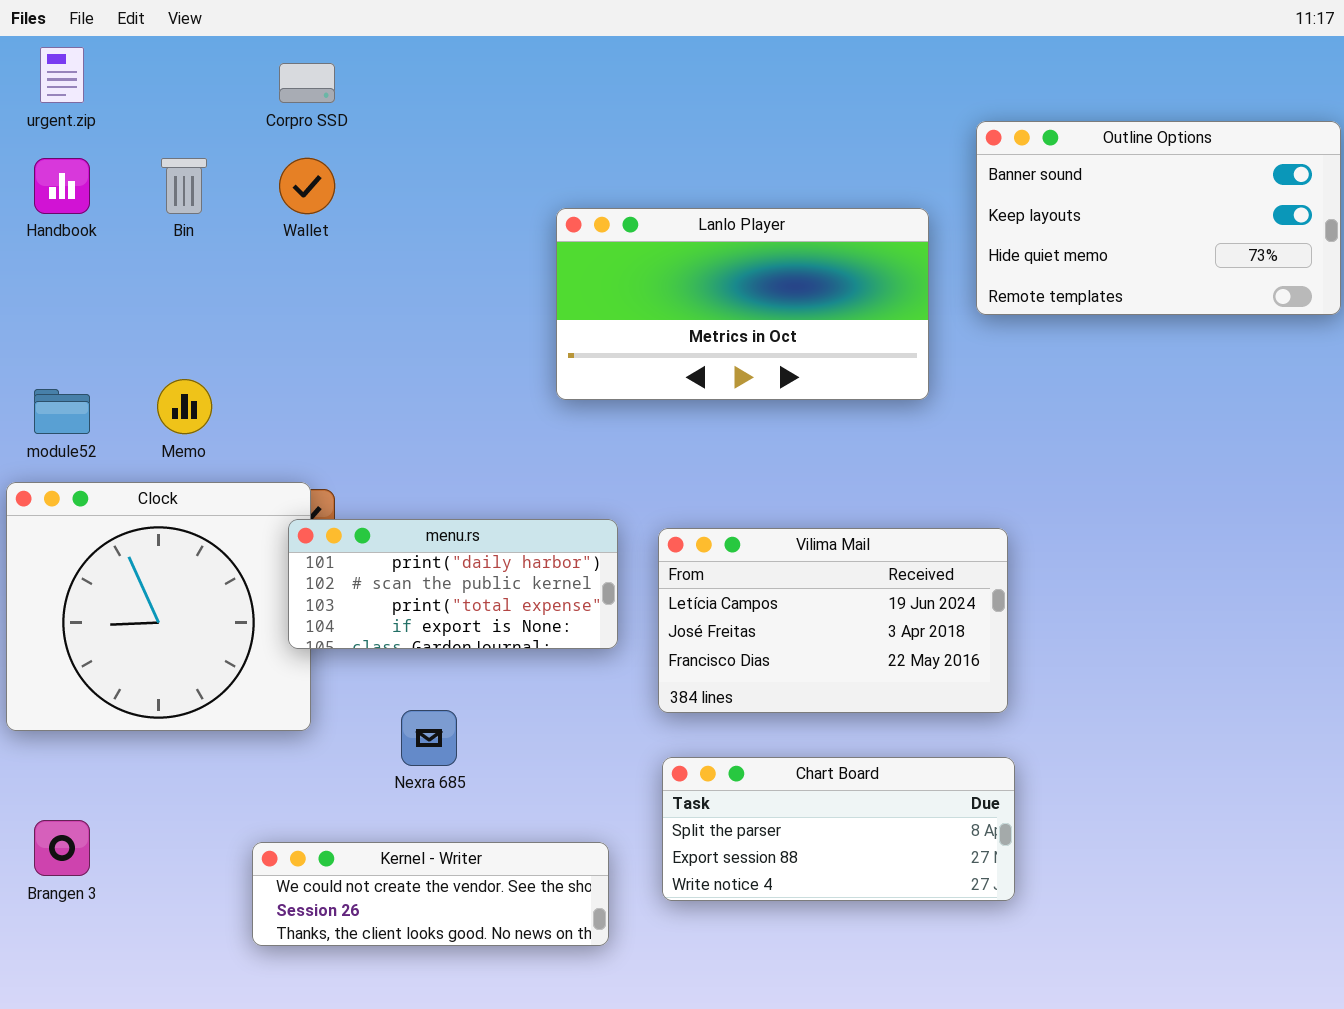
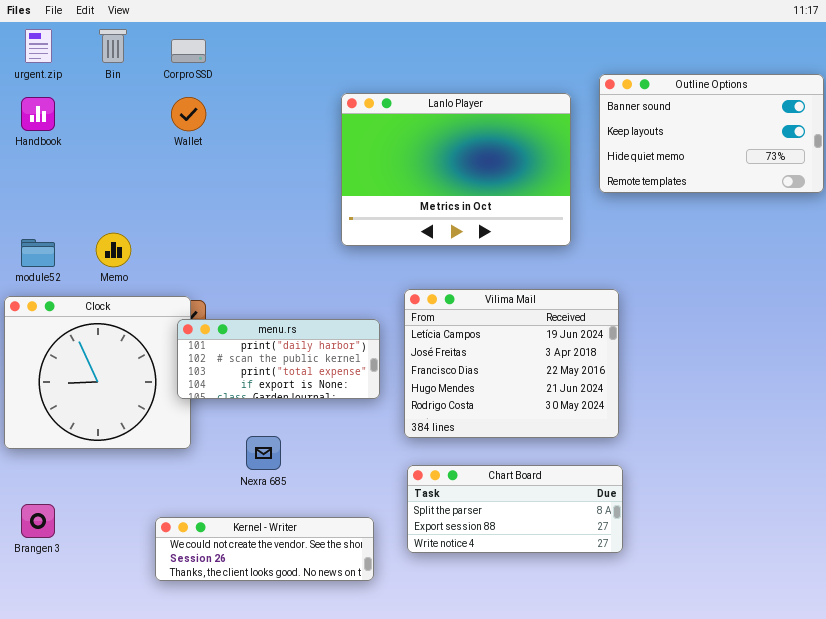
Bin: [161,158,207,214] -> [99,29,127,63], moved
Lanlo Player: [556,208,929,400] -> [341,93,571,246], resized
Vilima Mail: [658,528,1008,713] -> [404,289,619,438], resized

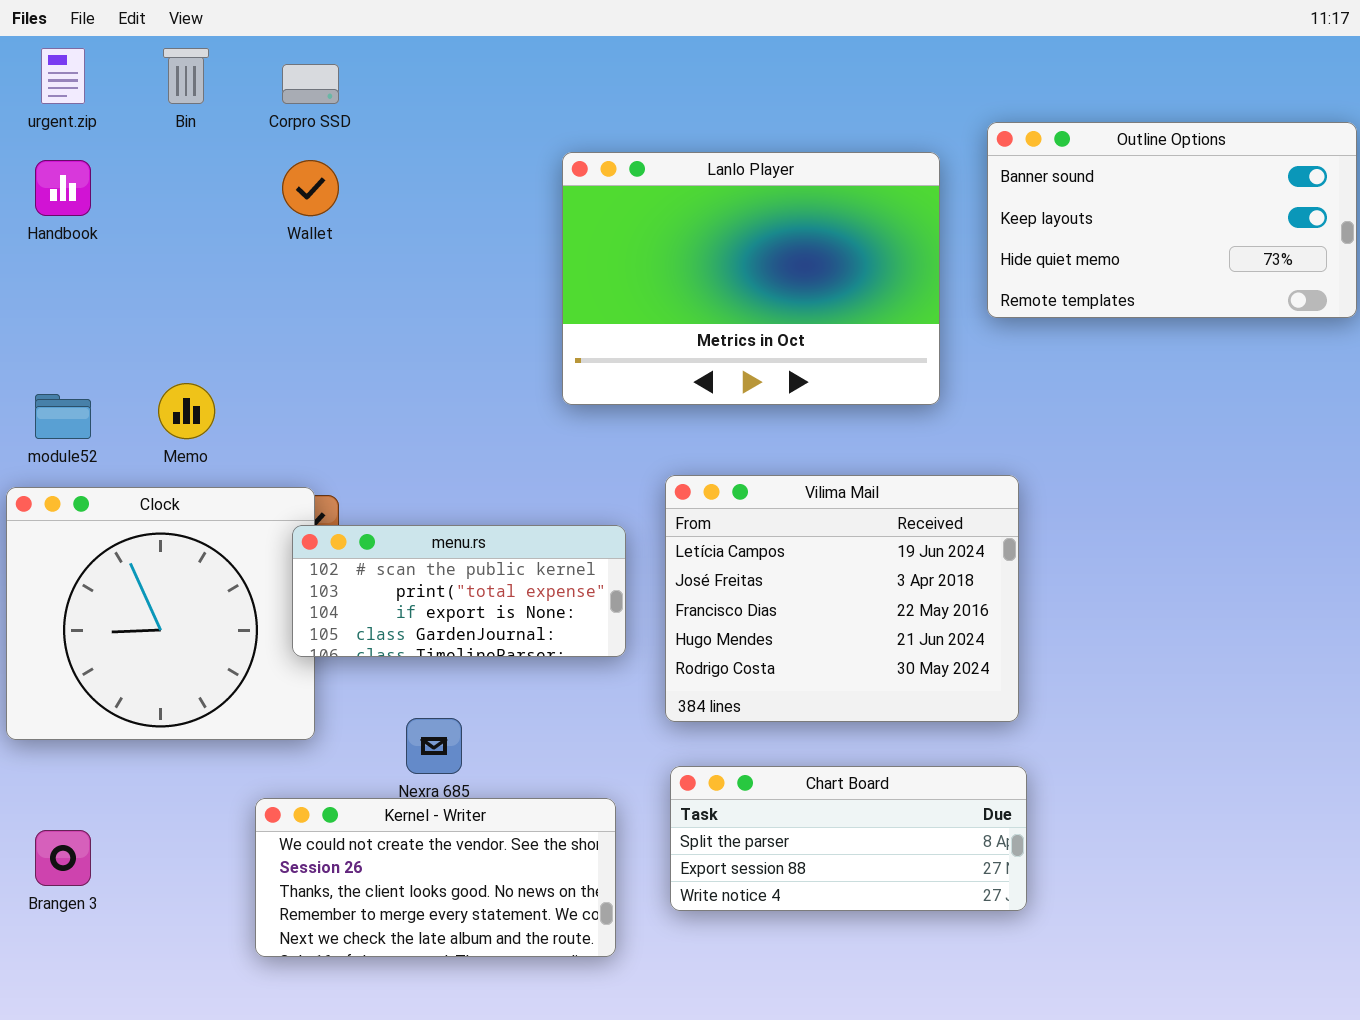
menu.rs: [177,319,380,399] -> [292,525,626,657], scrolled down 1 row
Kernel - Writer: [155,517,374,581] -> [255,798,616,957], resized

